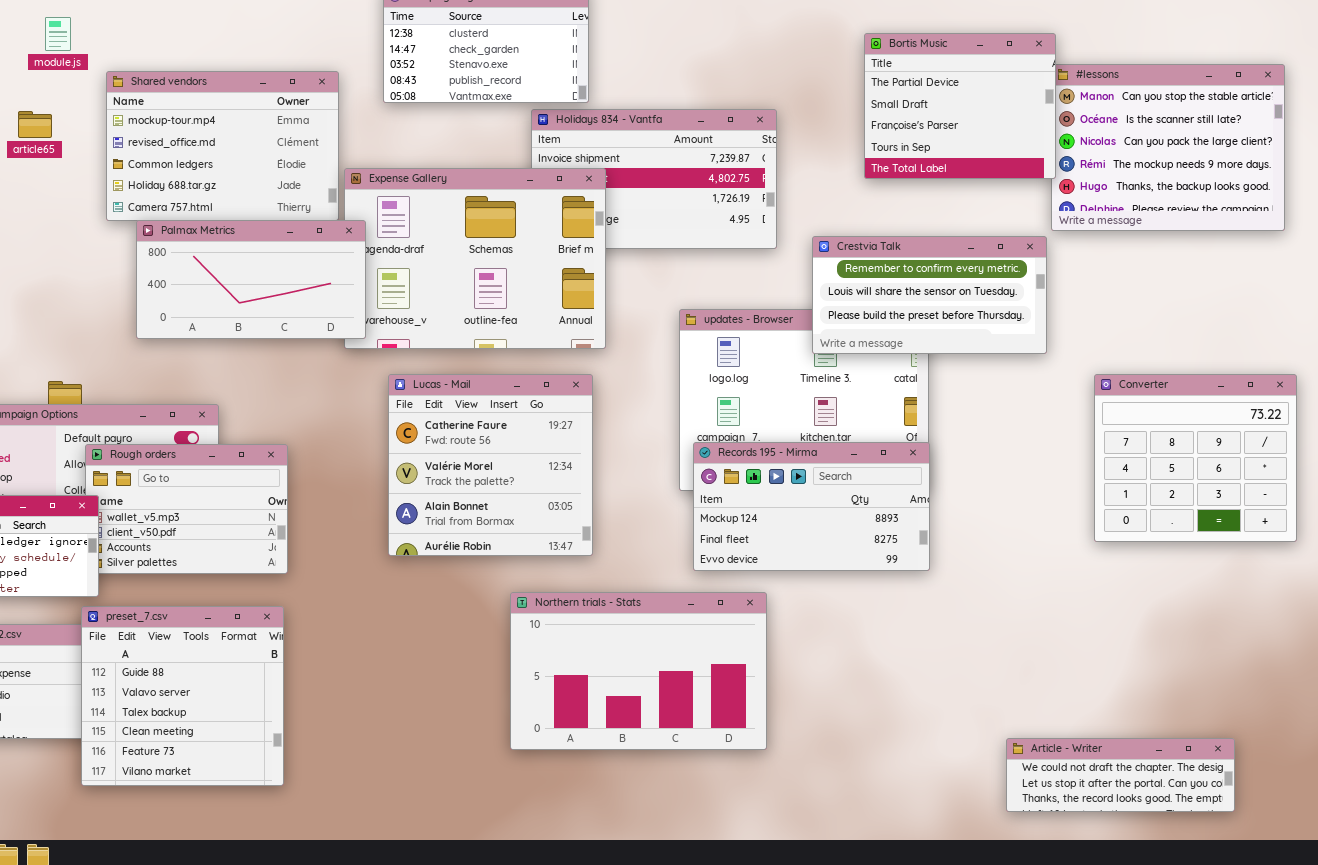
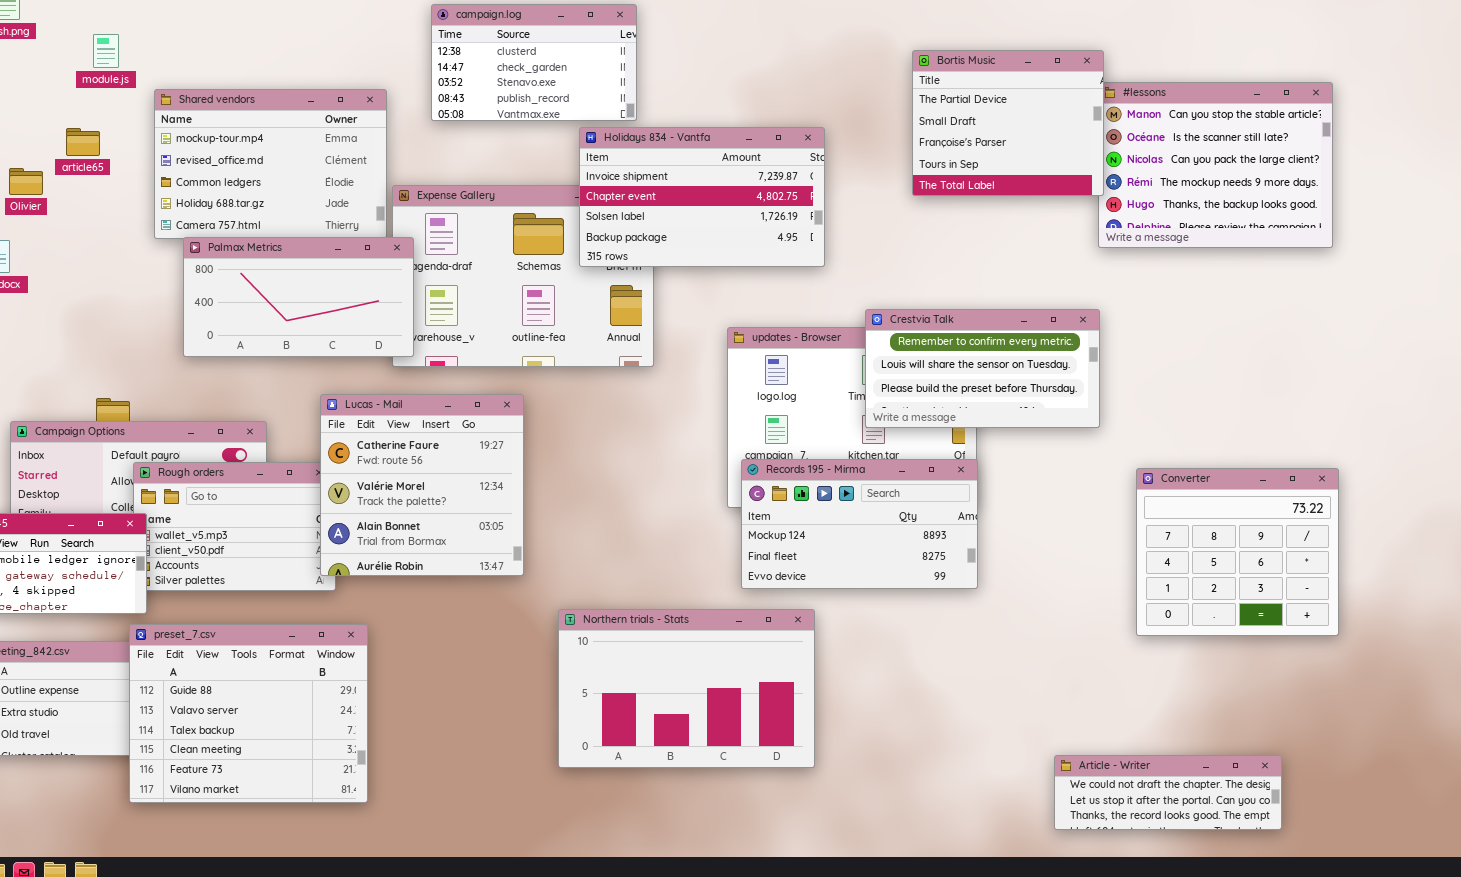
Holidays 834 - Vantfa: [531,109,777,249] -> [579,127,825,267], raised
Crestvia Talk: [812,236,1047,354] -> [865,309,1100,428], moved
Lucas - Mail: [388,374,593,556] -> [320,394,524,576], moved
Converter: [1094,374,1297,542] -> [1136,468,1339,636], moved
preset_7.csv: [81,606,284,786] -> [129,624,368,803], resized

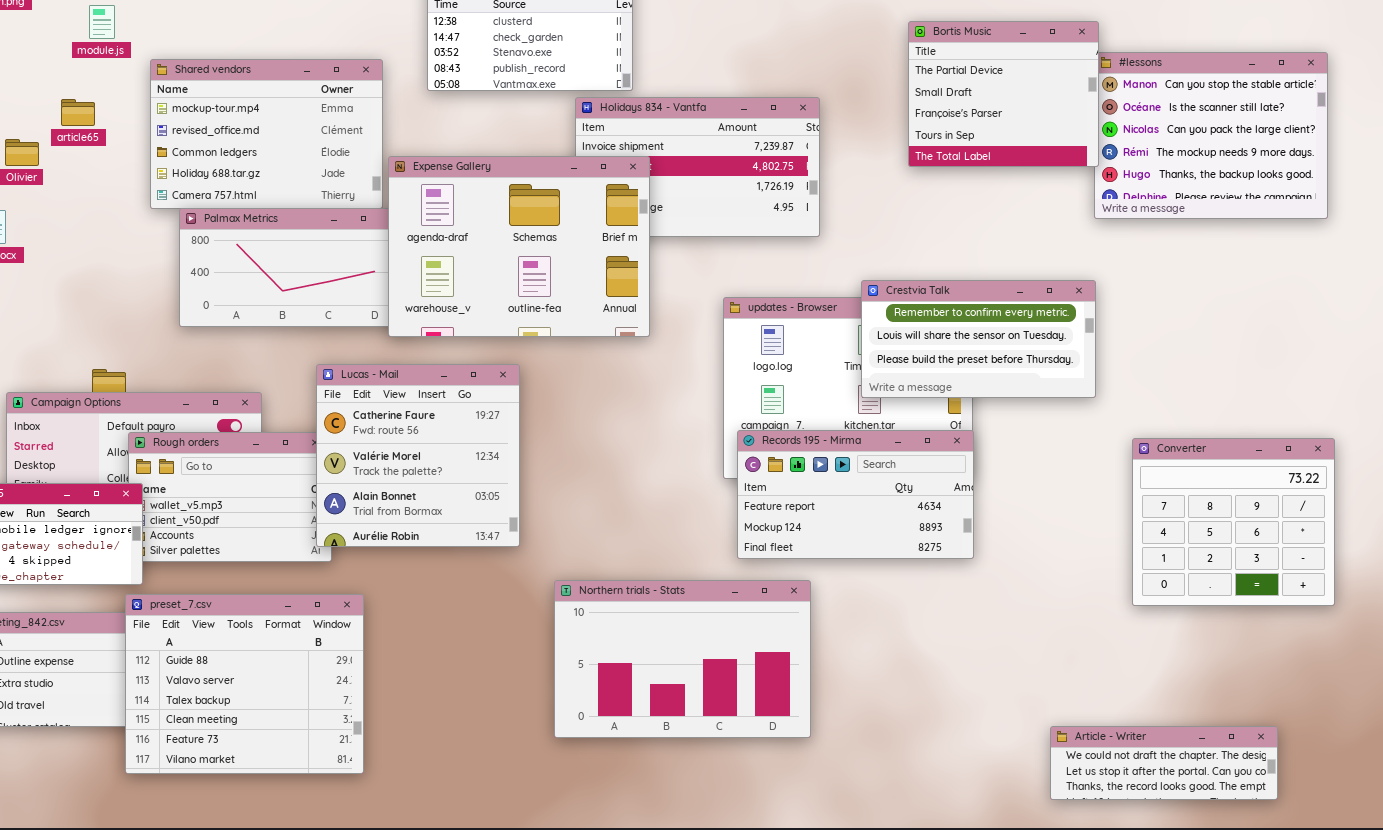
Expense Gallery: [392,185,654,367] -> [388,156,650,337], raised
Records 195 - Mirma: [741,459,978,589] -> [737,430,974,559], scrolled up 1 row

